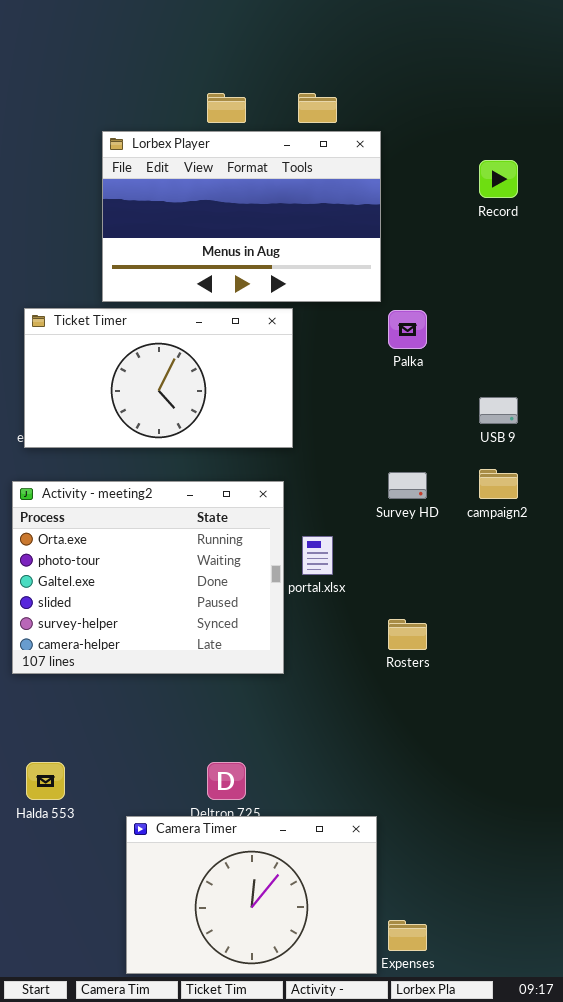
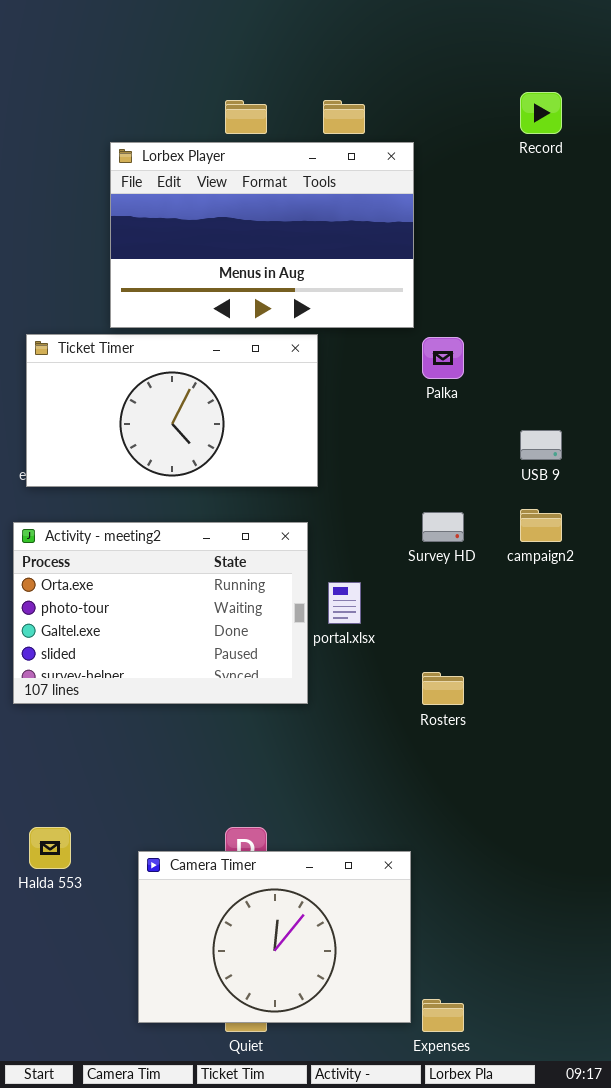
Record: [479,160,518,198] -> [520,92,562,134], moved
Activity - meeting2: [12,481,284,674] -> [13,522,308,704], resized
Camera Timer: [126,816,377,974] -> [138,851,411,1023], moved

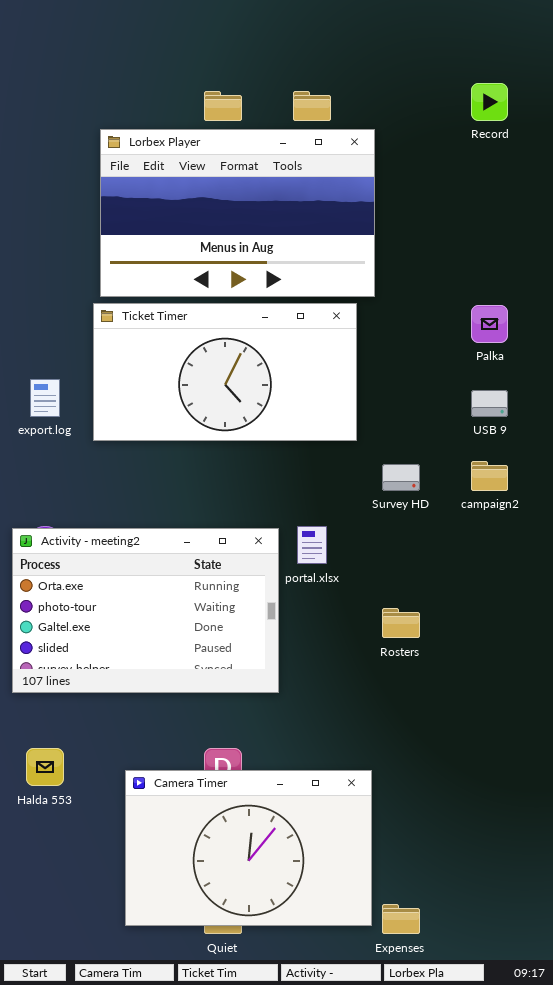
Ticket Timer: [26,334,318,487] -> [93,303,357,441], moved
Palka: [422,337,464,379] -> [471,305,508,343], moved
Activity - meeting2: [13,522,308,704] -> [12,528,279,693], moved

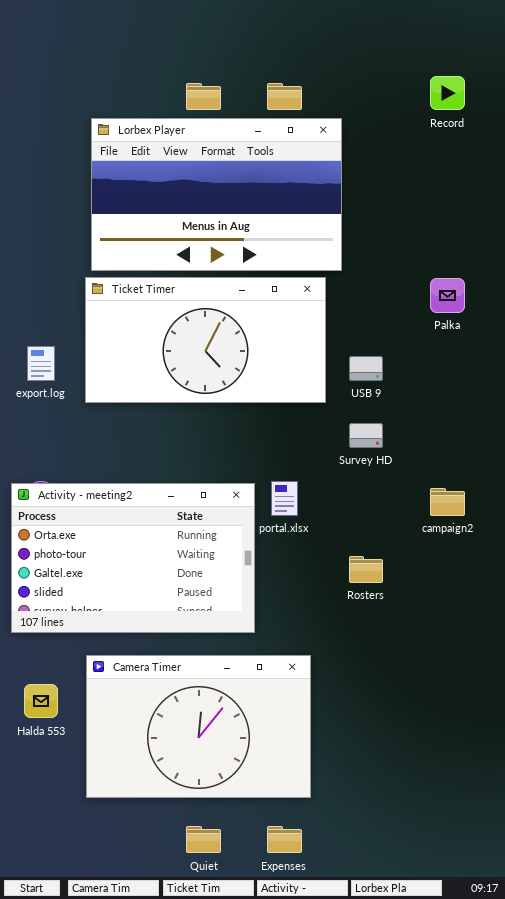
USB 9: [471,390,508,417] -> [349,356,383,381], moved
campaign2: [471,461,508,491] -> [430,488,465,516], moved
Camera Timer: [125,770,372,926] -> [86,655,311,798], moved
Expenses: [382,904,420,934] -> [267,826,302,853], moved

